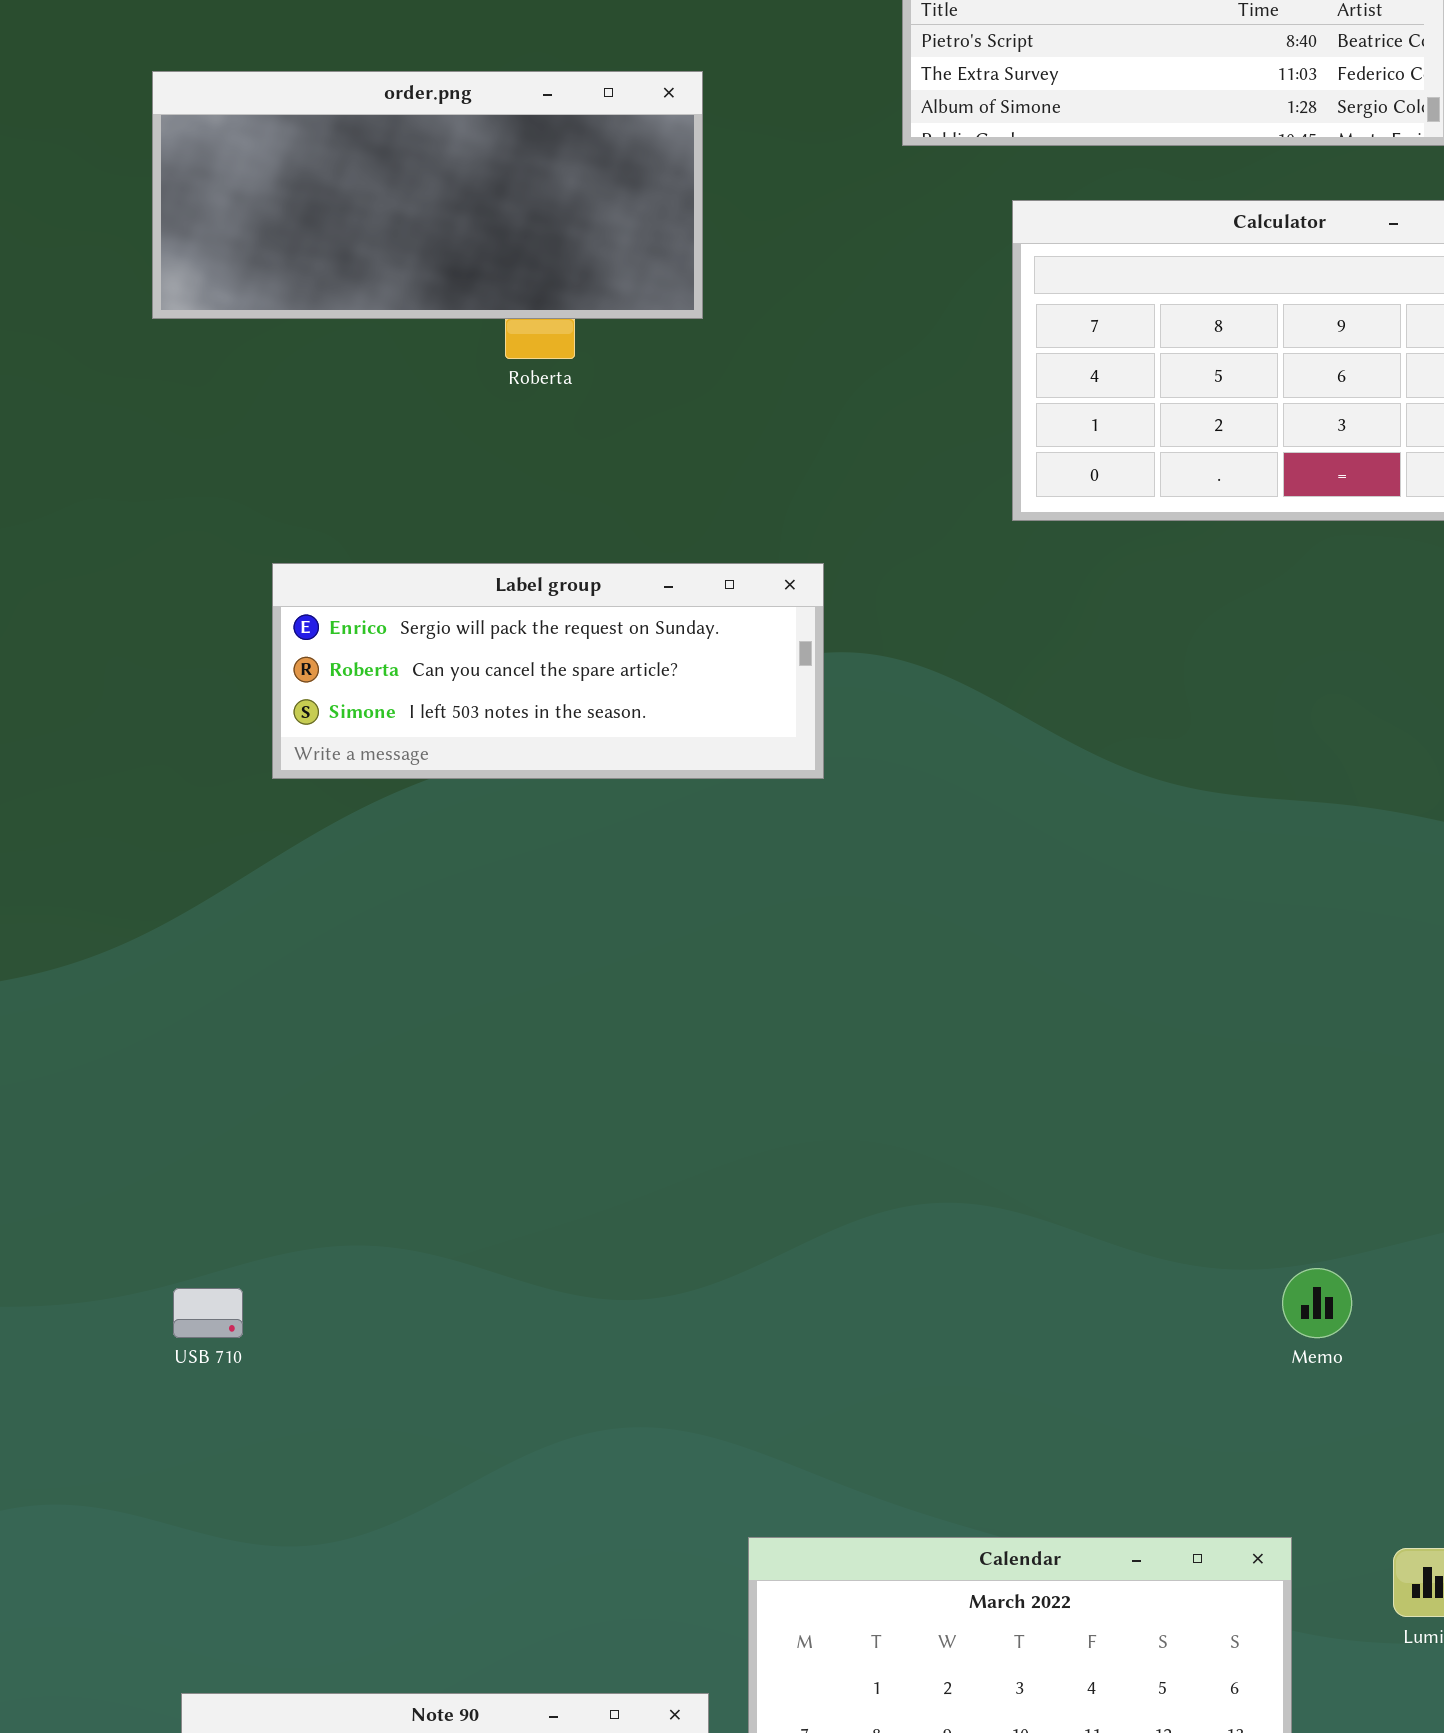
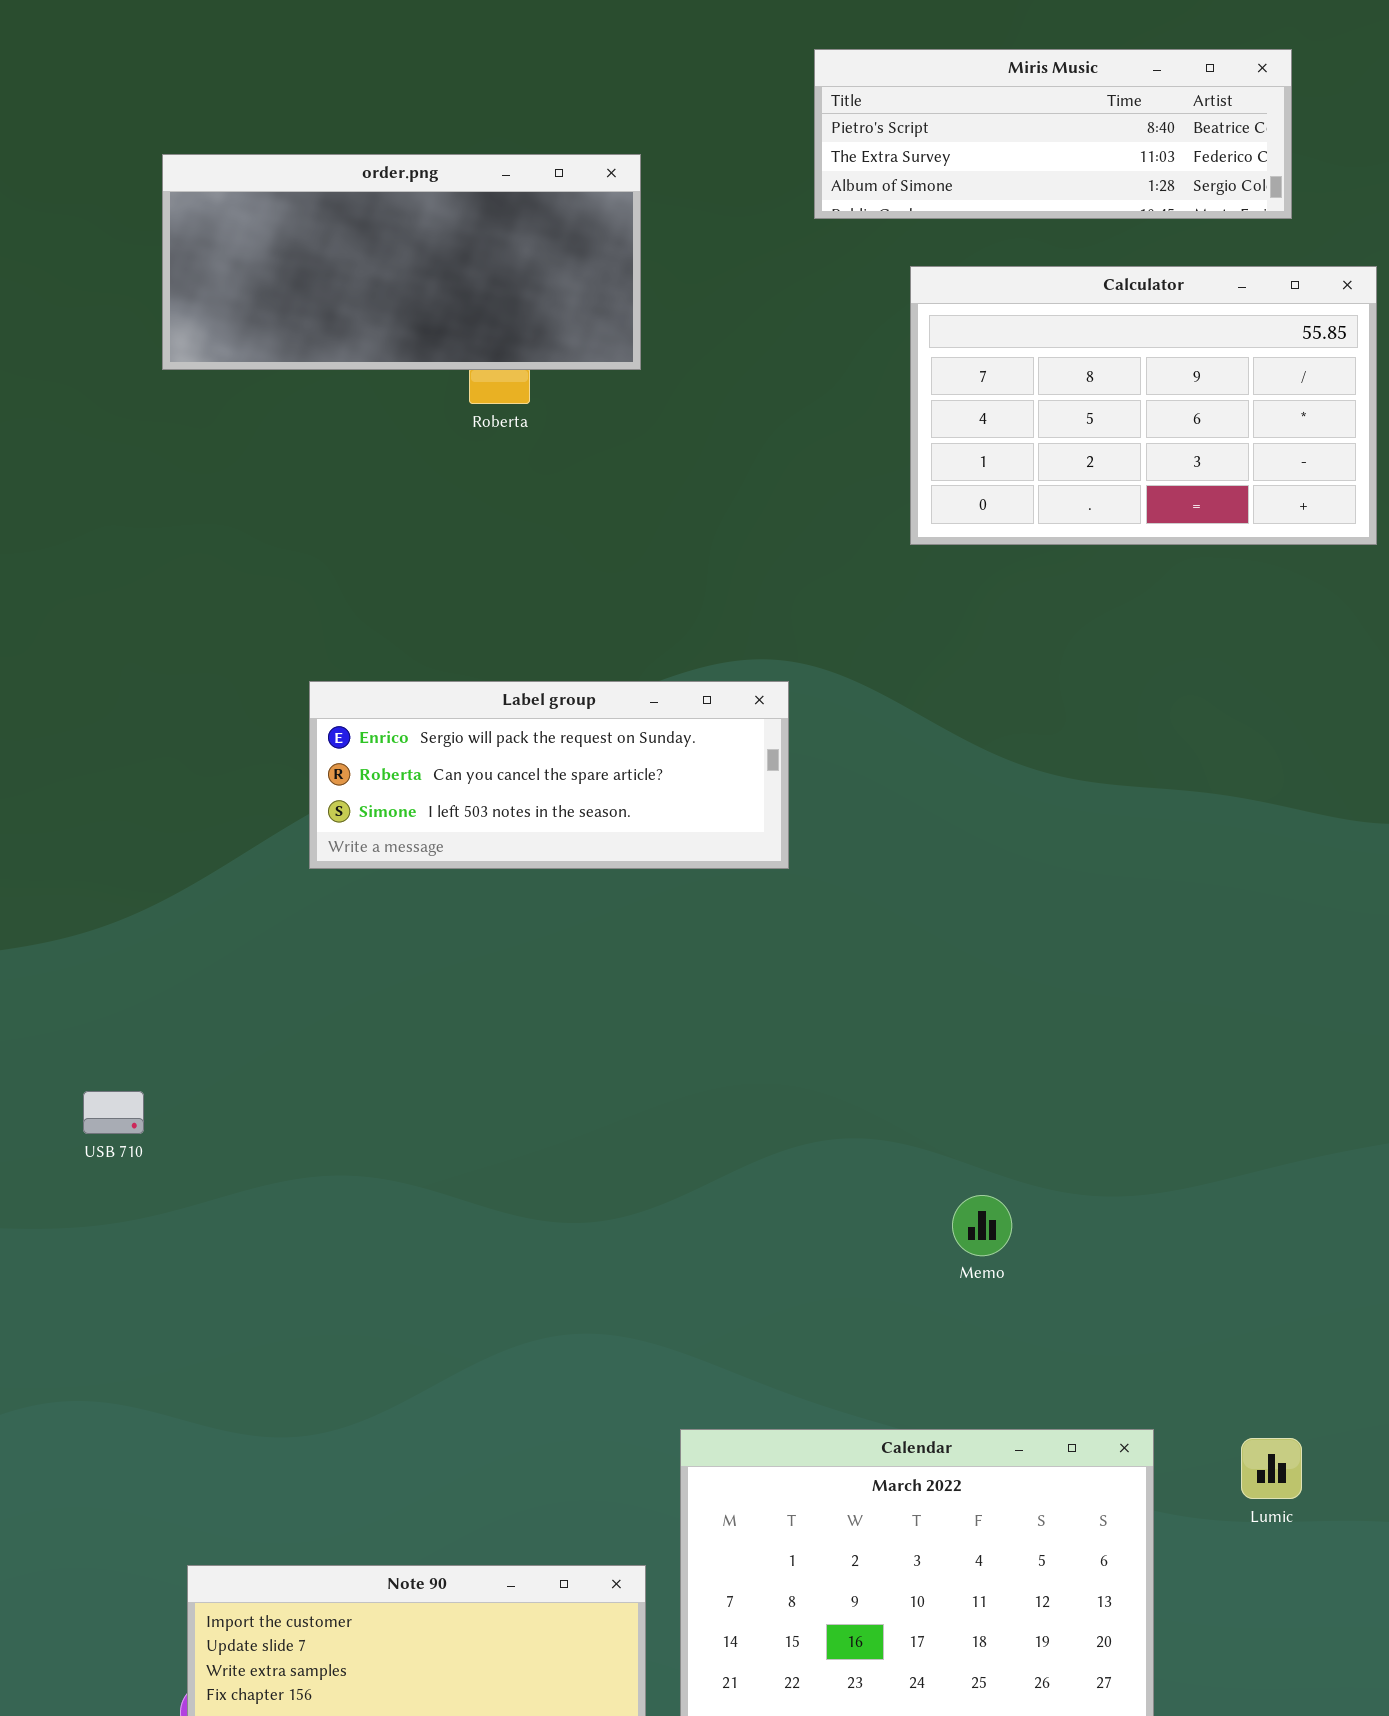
Label group: [272,563,824,779] -> [309,681,789,869], moved
Memo: [1282,1268,1352,1338] -> [952,1195,1012,1256], moved
USB 710: [173,1288,243,1338] -> [83,1091,144,1134], moved

